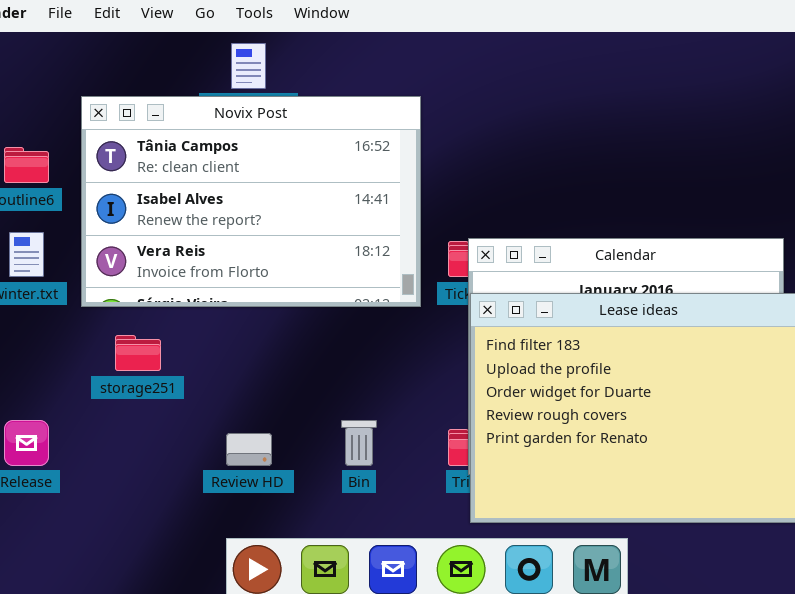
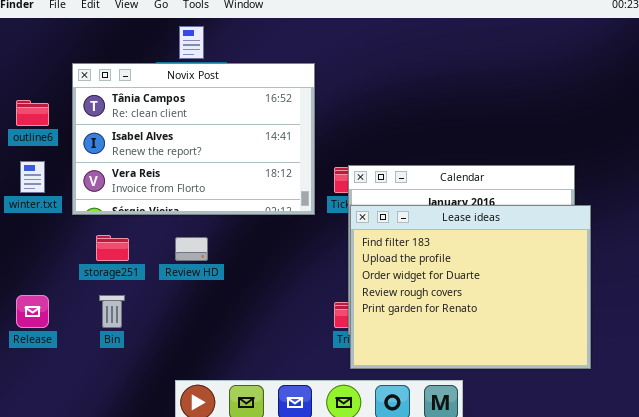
Bin: [341,420,377,466] -> [99,295,125,328], moved
Review HD: [226,433,272,466] -> [175,237,208,261], moved

